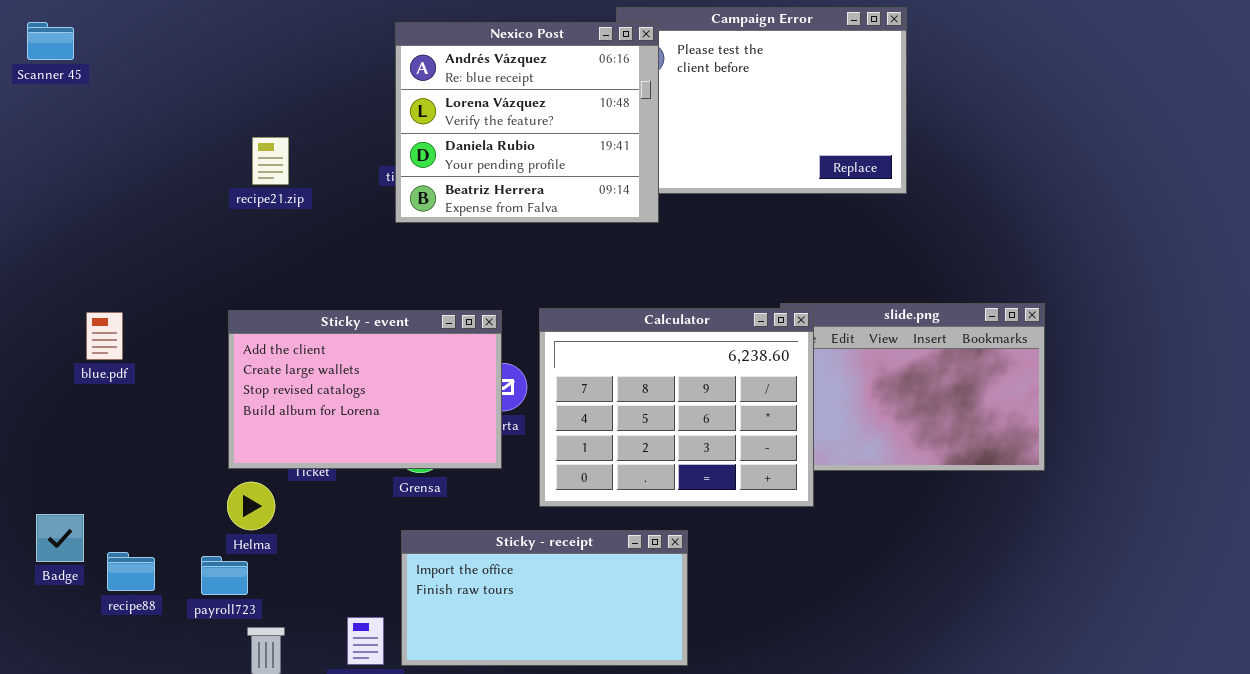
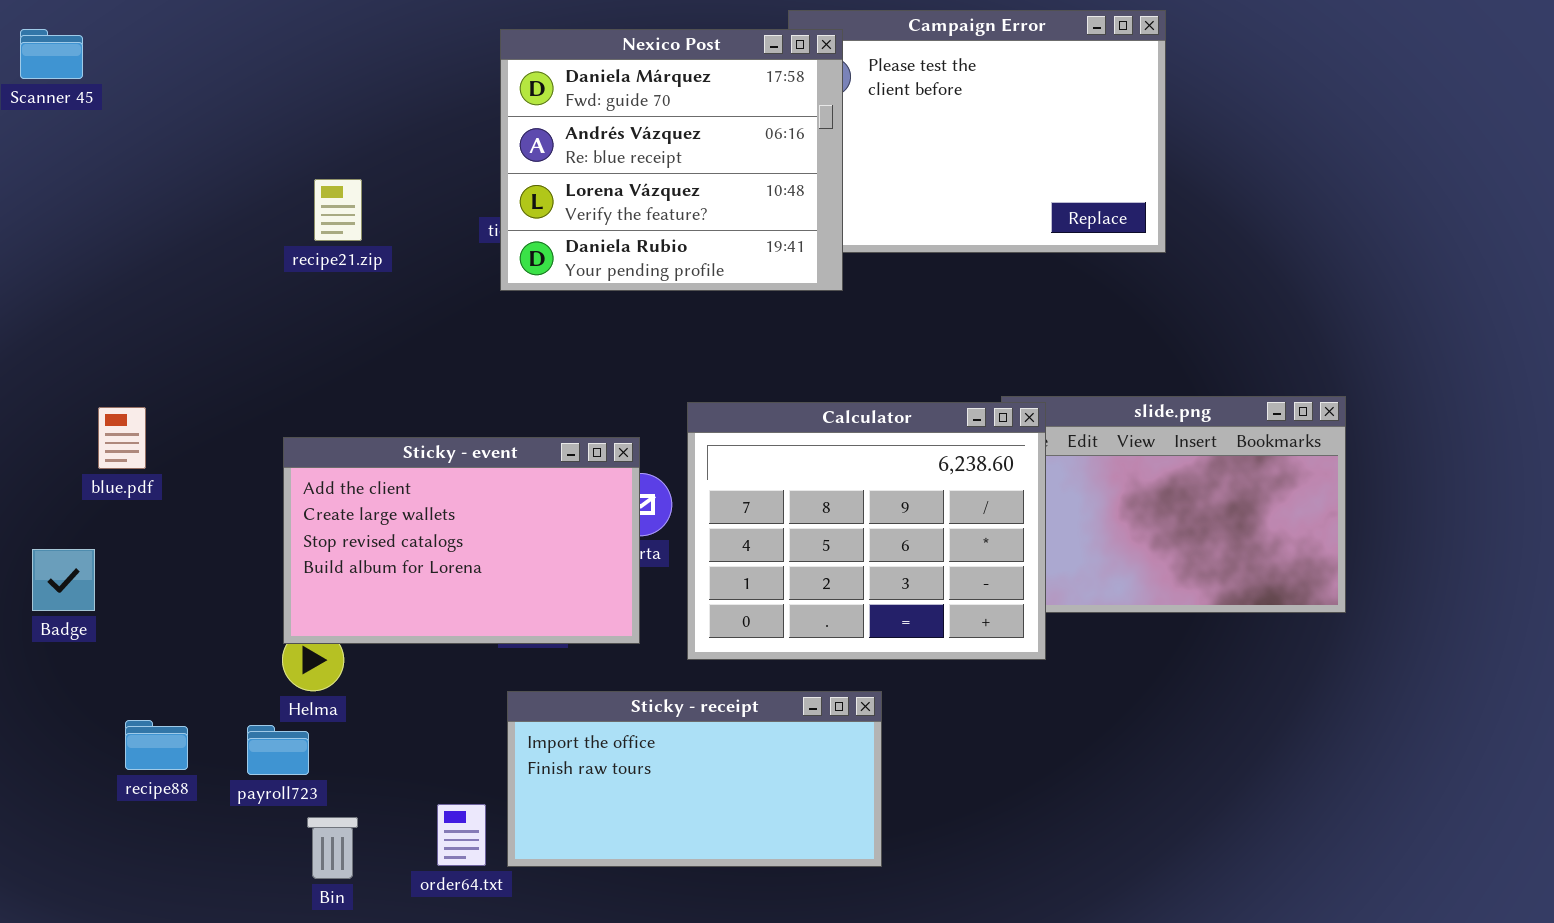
Nexico Post: [395,22,659,223] -> [500,29,843,291], scrolled up 1 row
Sticky - event: [228,310,502,469] -> [283,437,640,644], moved
Badge: [36,514,84,562] -> [32,549,95,611], moved

